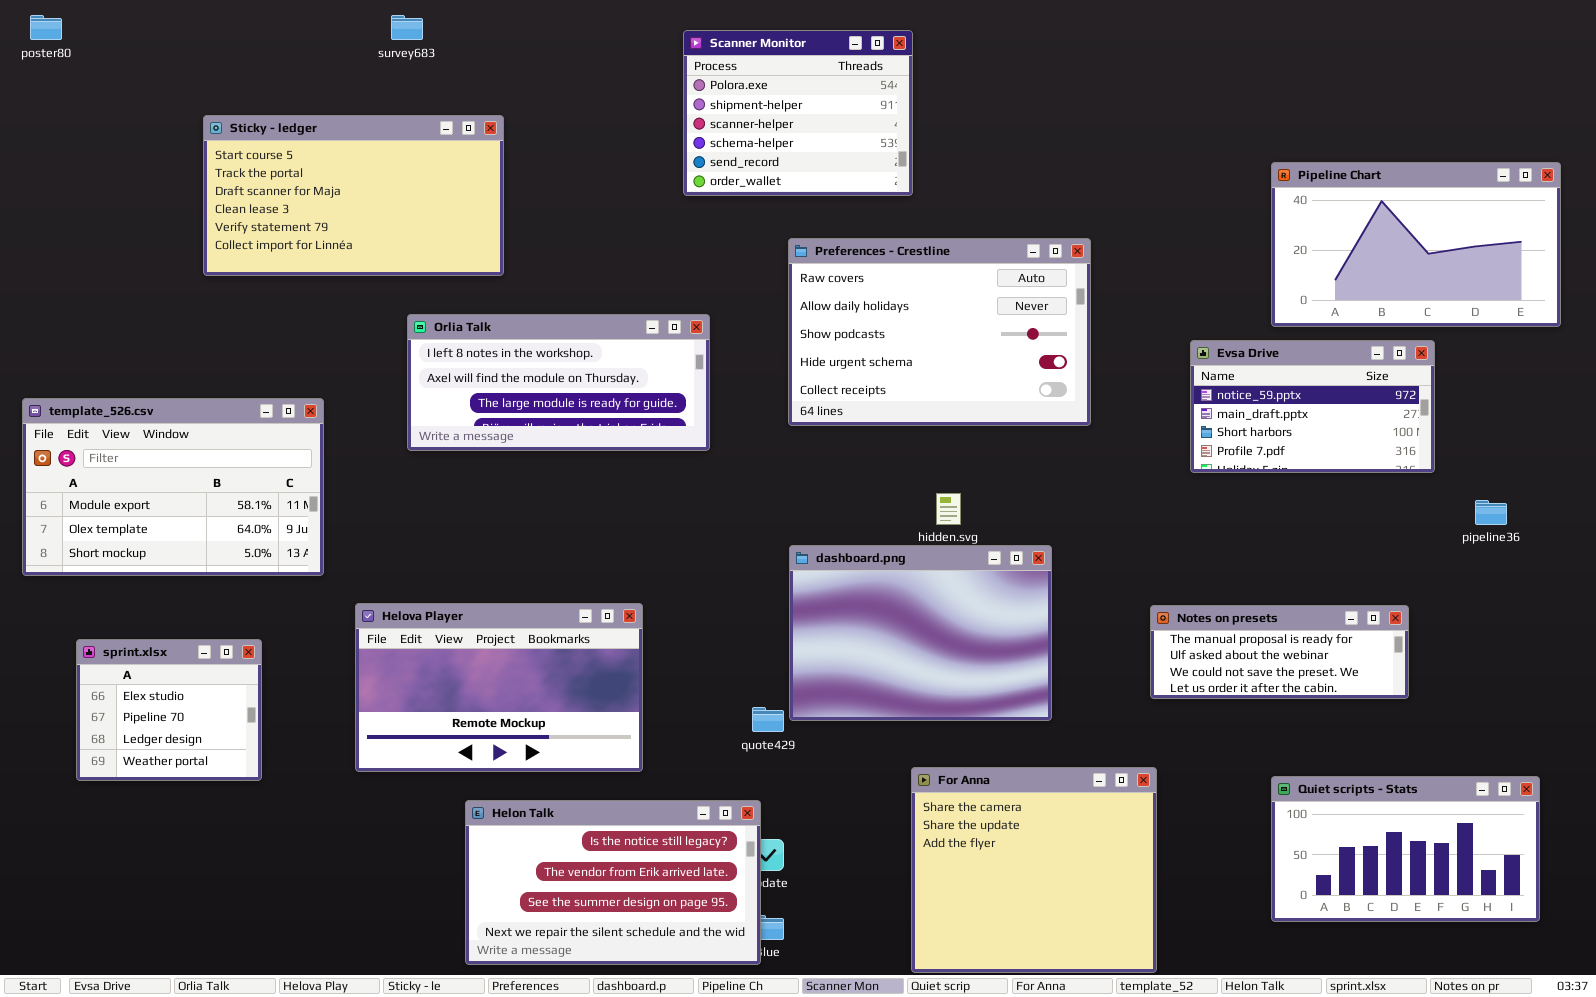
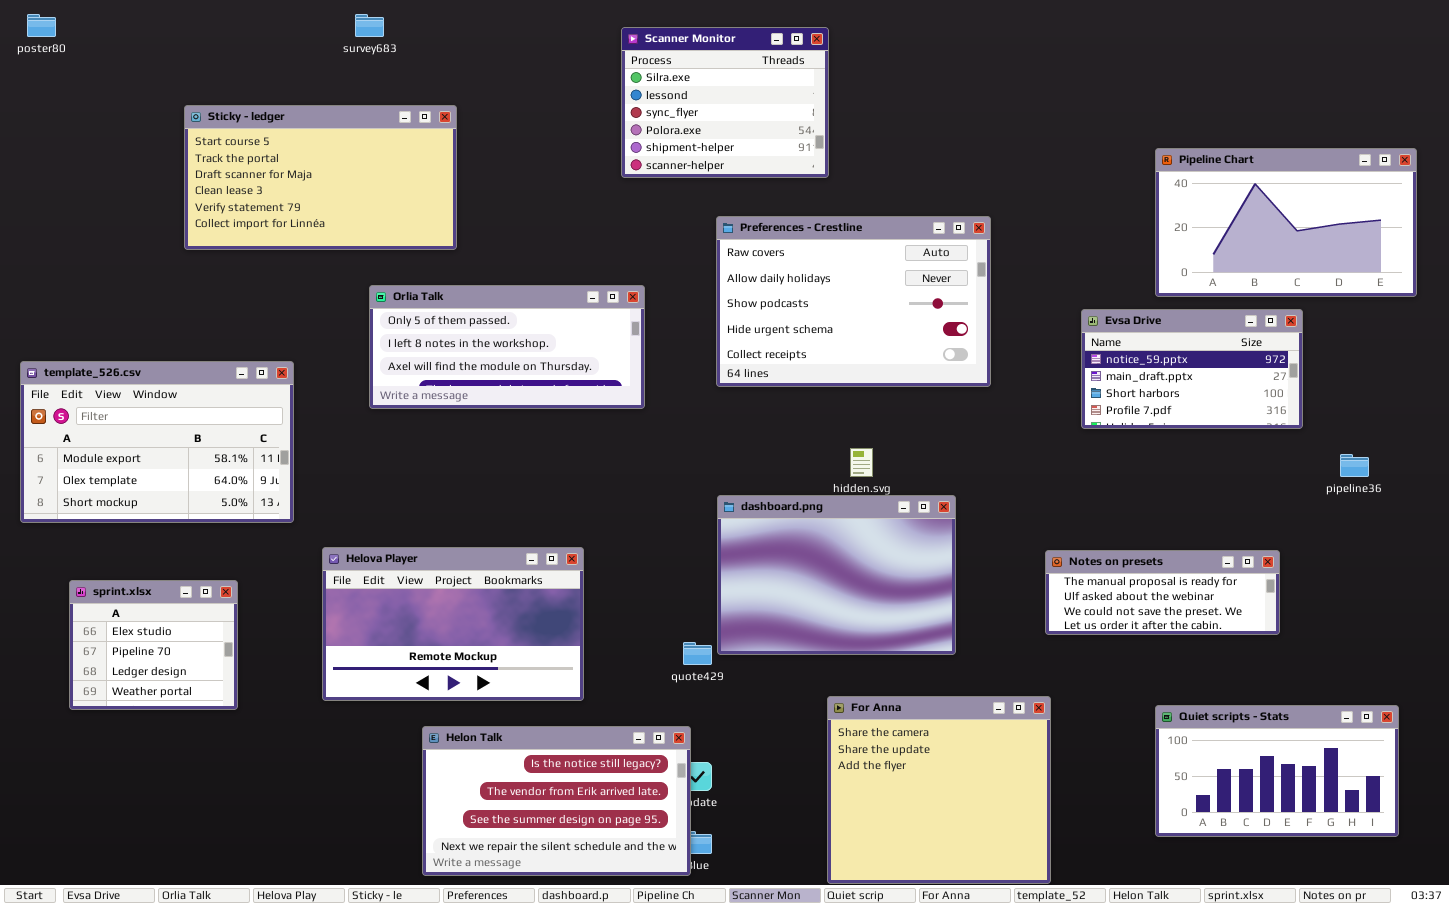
Scanner Monitor: [683,30,913,196] -> [621,27,829,178], scrolled up 3 rows
Orlia Talk: [407,314,710,451] -> [369,285,645,409], scrolled up 1 row

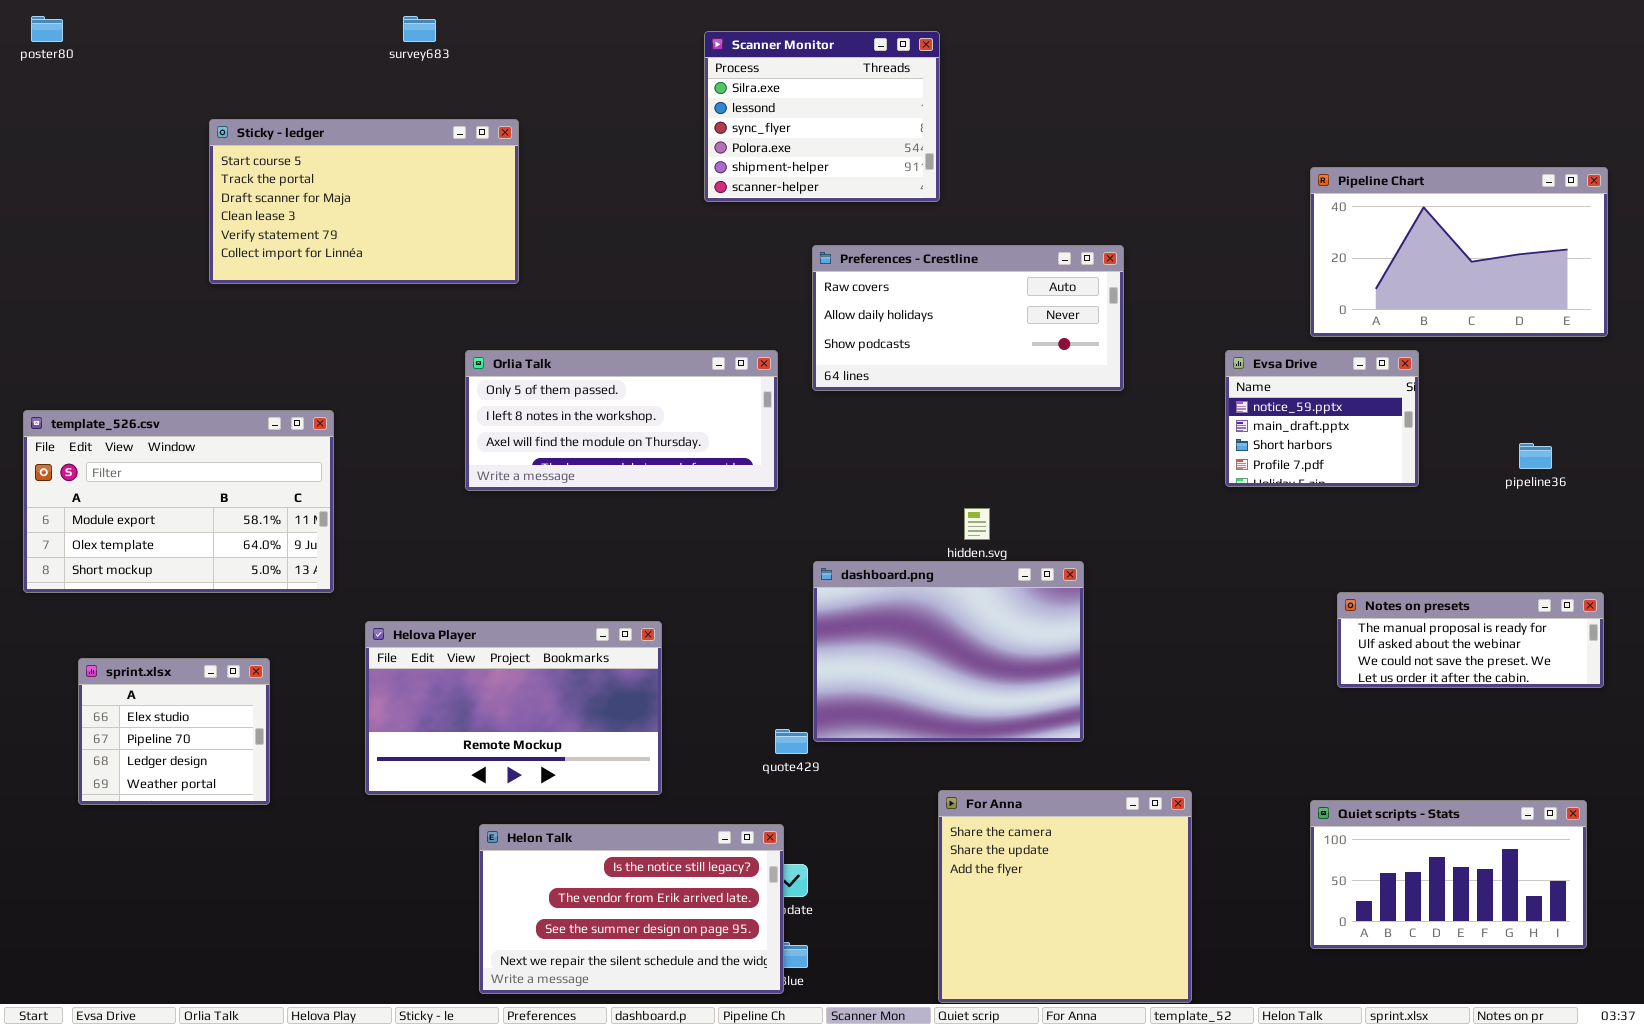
Preferences - Crestline: [716,216,991,387] -> [812,245,1124,391], resized
Orlia Talk: [369,285,645,409] -> [465,350,778,491], moved
Evsa Drive: [1081,309,1303,429] -> [1225,350,1419,487], resized
pipeline36: [1340,454,1369,477] -> [1519,443,1552,469], moved
Notes on presets: [1045,550,1280,635] -> [1337,592,1604,688], moved

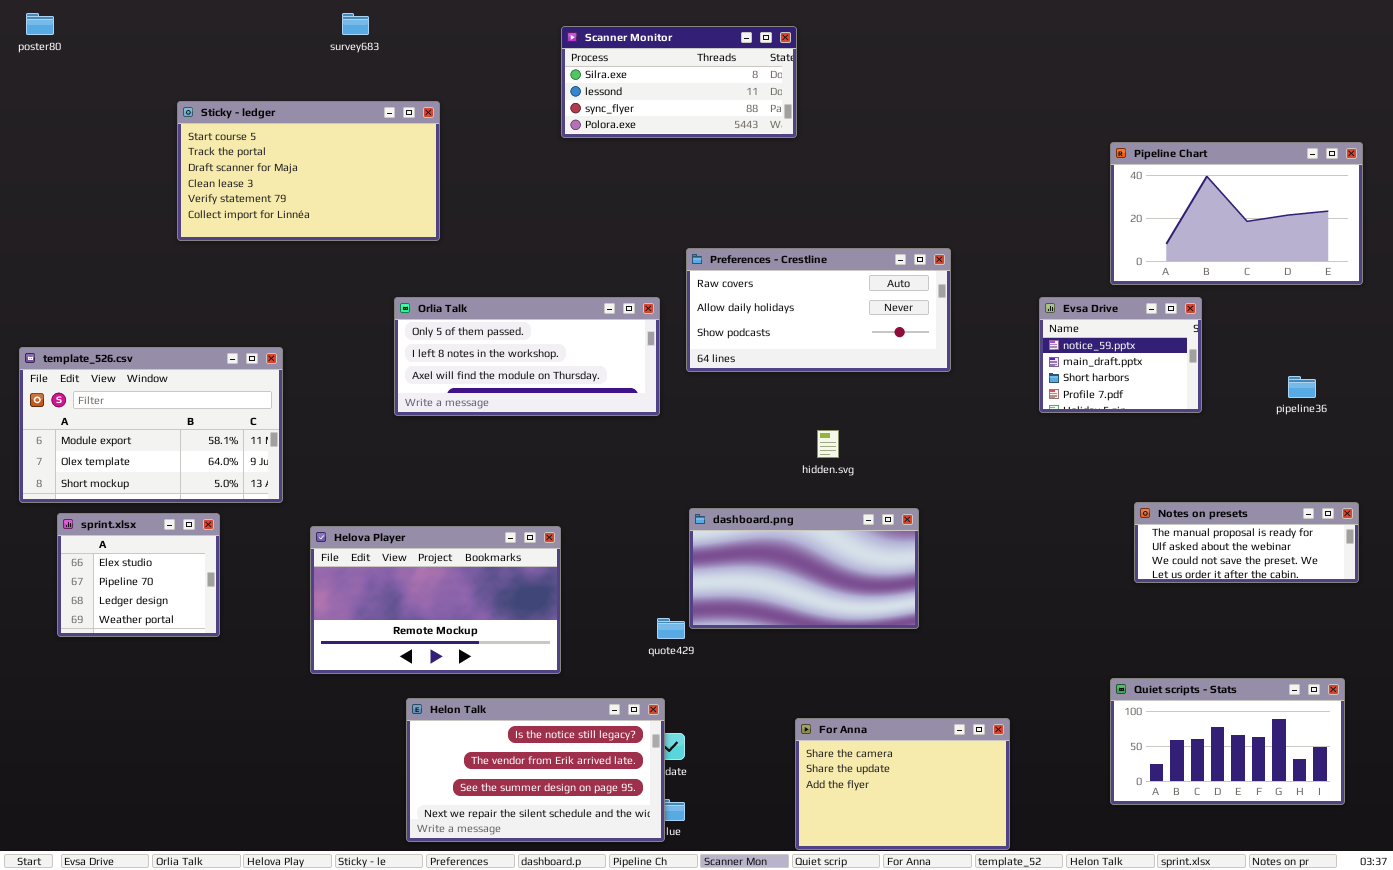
Scanner Monitor: [704,31,940,202] -> [561,26,797,138], resized
Preferences - Crestline: [812,245,1124,391] -> [686,248,951,372], moved
dashboard.png: [813,561,1084,742] -> [689,508,919,629], resized
sprint.xlsx: [78,658,270,805] -> [57,513,220,637], moved
For Anna: [938,790,1192,1003] -> [795,718,1010,850], resized

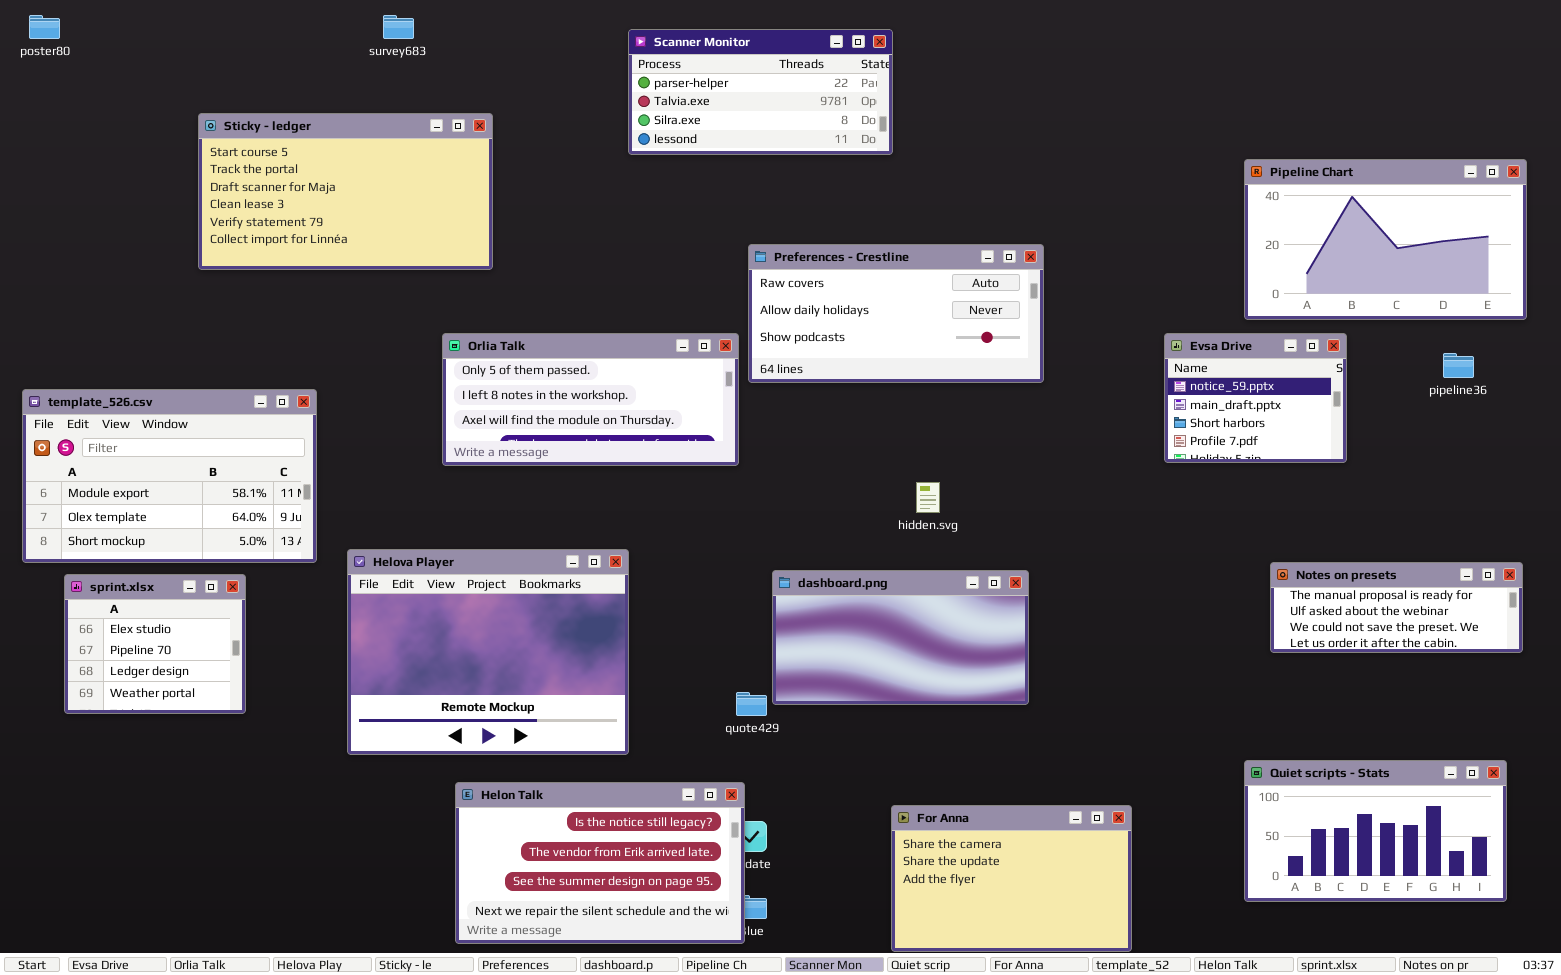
Scanner Monitor: [561,26,797,138] -> [628,29,893,155], scrolled up 2 rows
Preferences - Crestline: [686,248,951,372] -> [748,244,1044,383], moved
pipeline36: [1288,376,1316,398] -> [1443,353,1474,378], moved
Helova Player: [310,526,561,674] -> [347,549,629,755], resized

